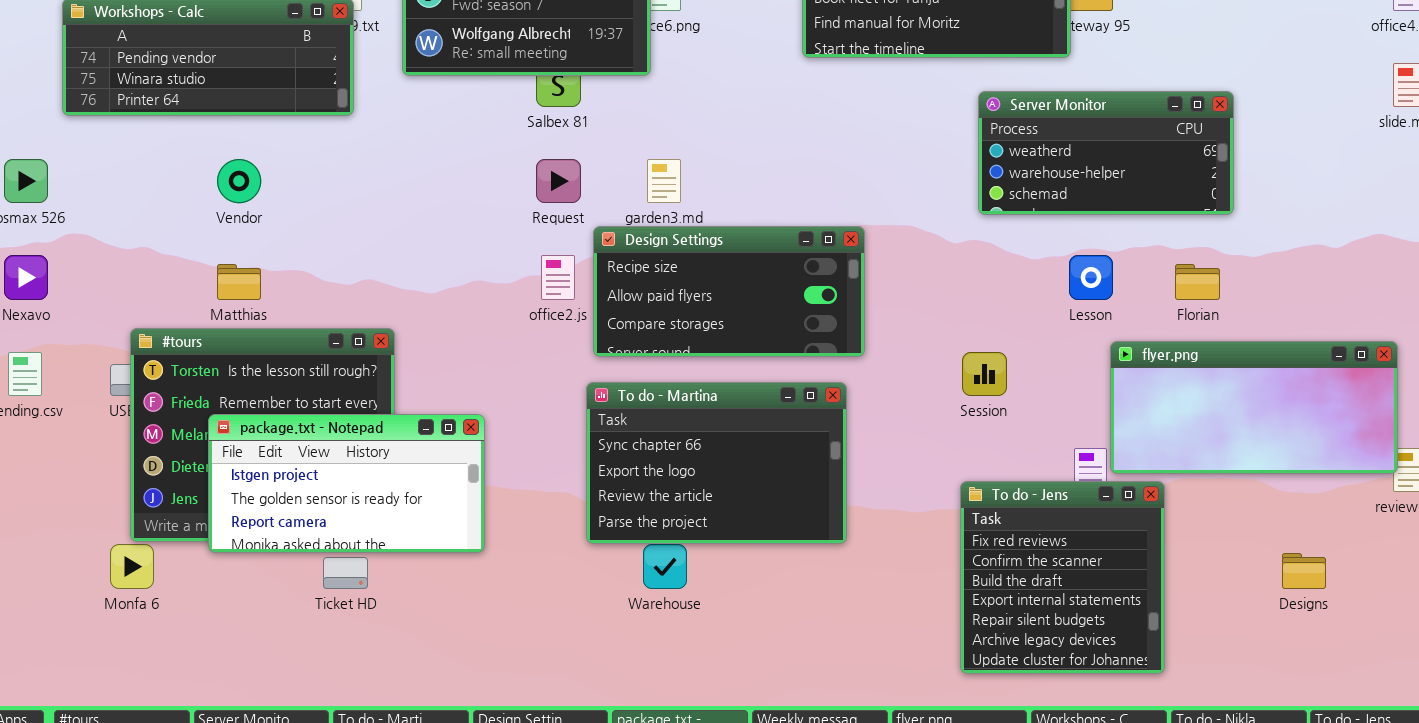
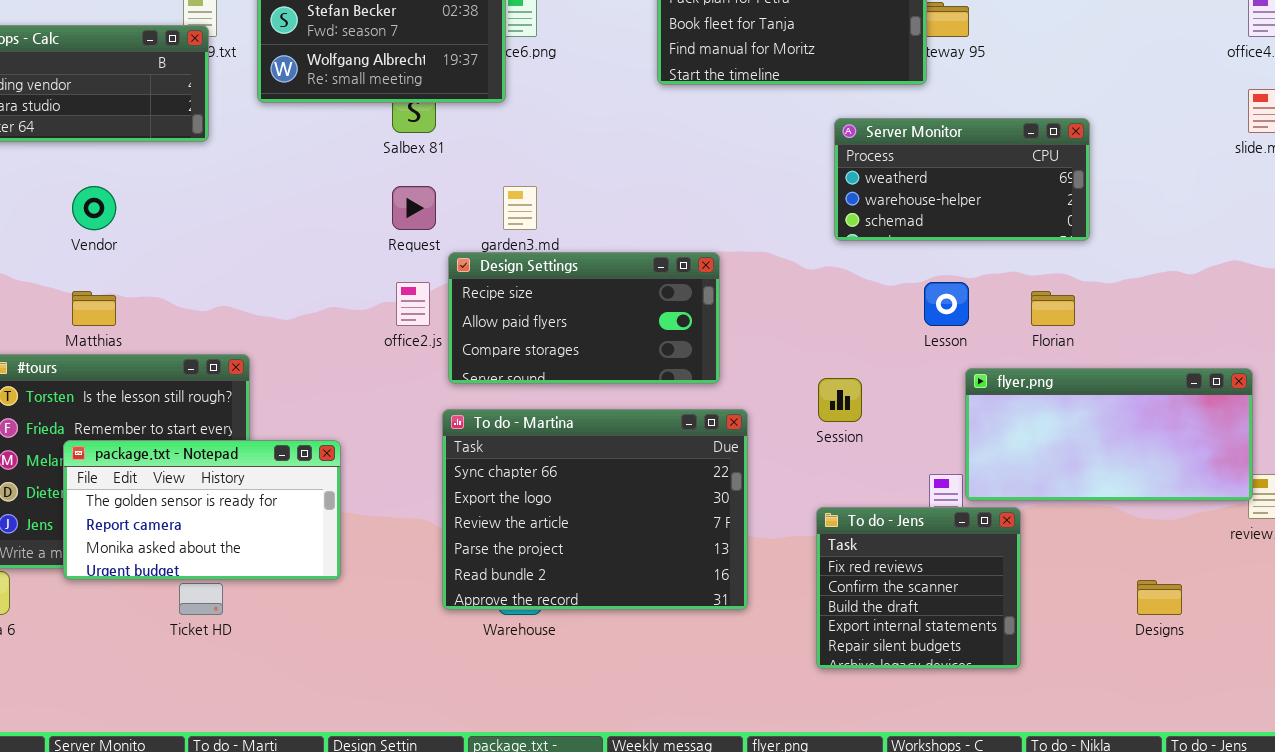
To do - Martina: [586,382,847,544] -> [442,409,748,610], resized
package.txt - Notepad: [208,414,485,553] -> [63,440,341,580], scrolled down 1 row
To do - Jens: [960,481,1165,674] -> [816,507,1021,669], resized

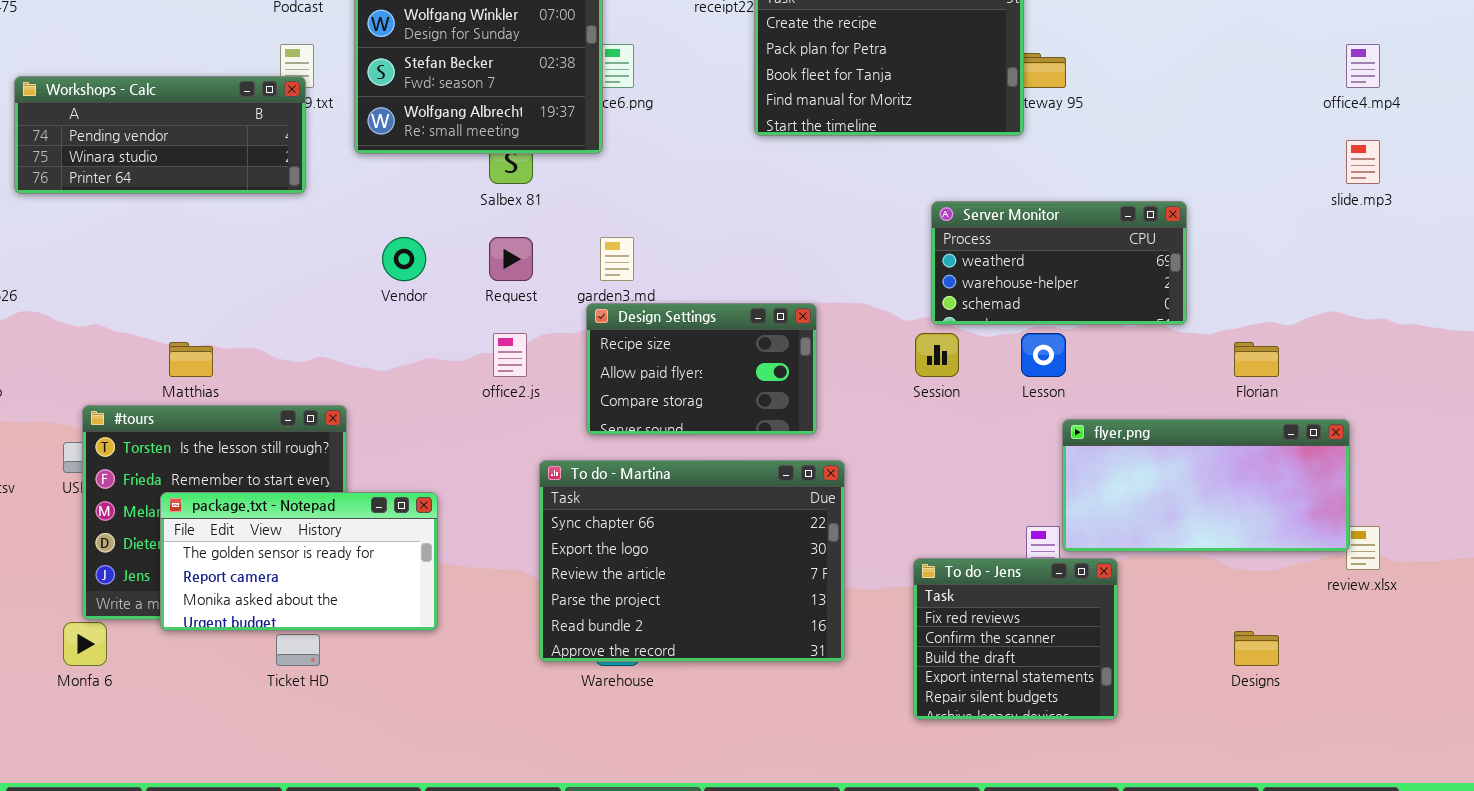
Server Monitor: [834,118,1090,241] -> [931,201,1187,325], moved
Vendor: [72,186,116,230] -> [382,237,426,281], moved
Design Settings: [448,252,720,384] -> [586,303,817,435], resized
Florian: [1031,291,1075,326] -> [1234,342,1279,377], moved
Session: [818,378,862,422] -> [915,333,959,377], moved

